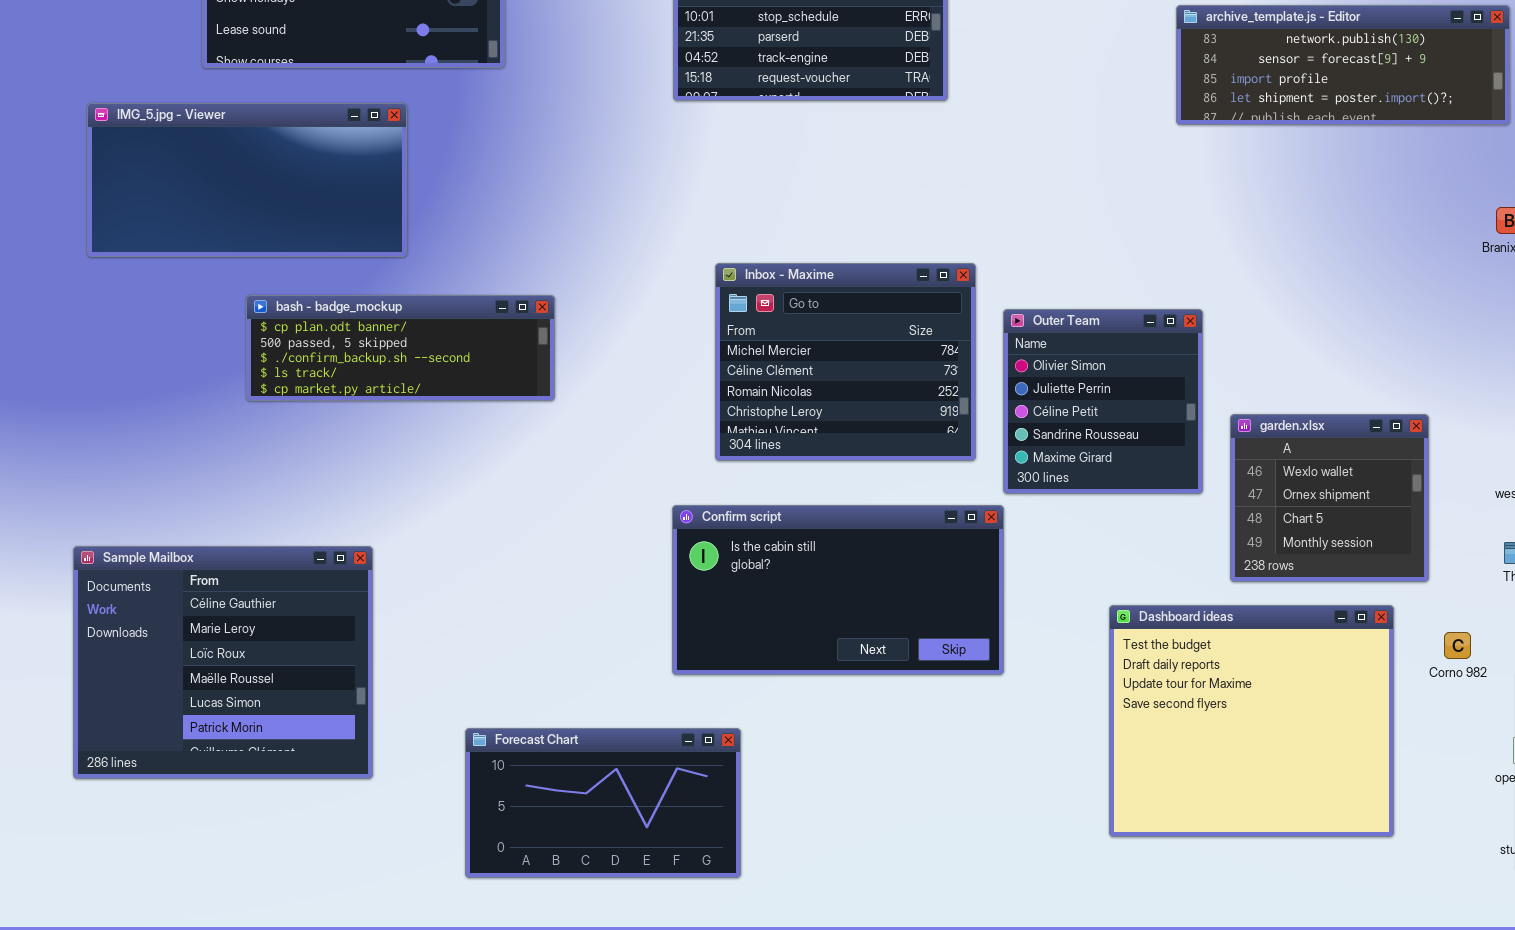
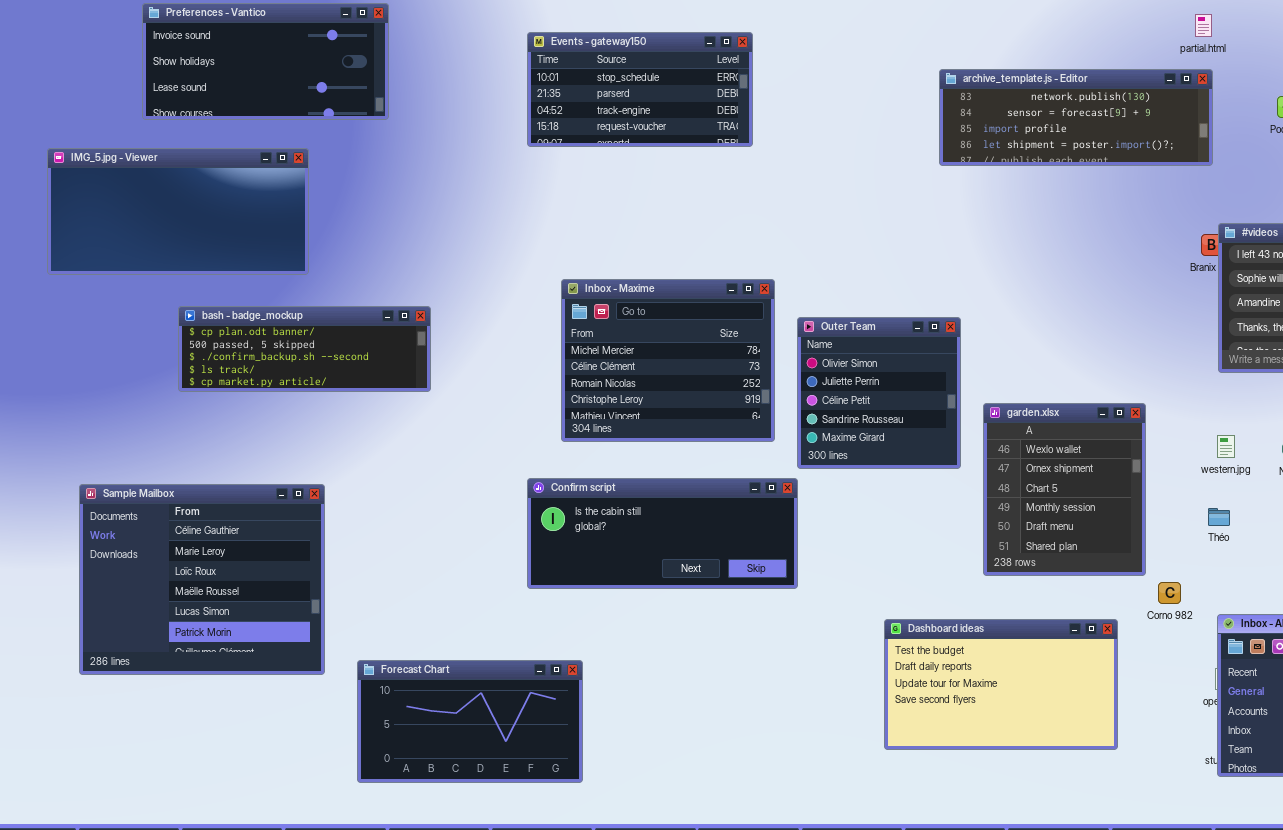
garden.xlsx: [1230,414,1429,582] -> [983,403,1146,576], resized
Confirm script: [672,505,1004,675] -> [527,478,798,589], resized
Sample Mailbox: [73,546,373,779] -> [79,484,325,675], moved
Dashboard ideas: [1109,605,1394,837] -> [884,619,1118,750], resized

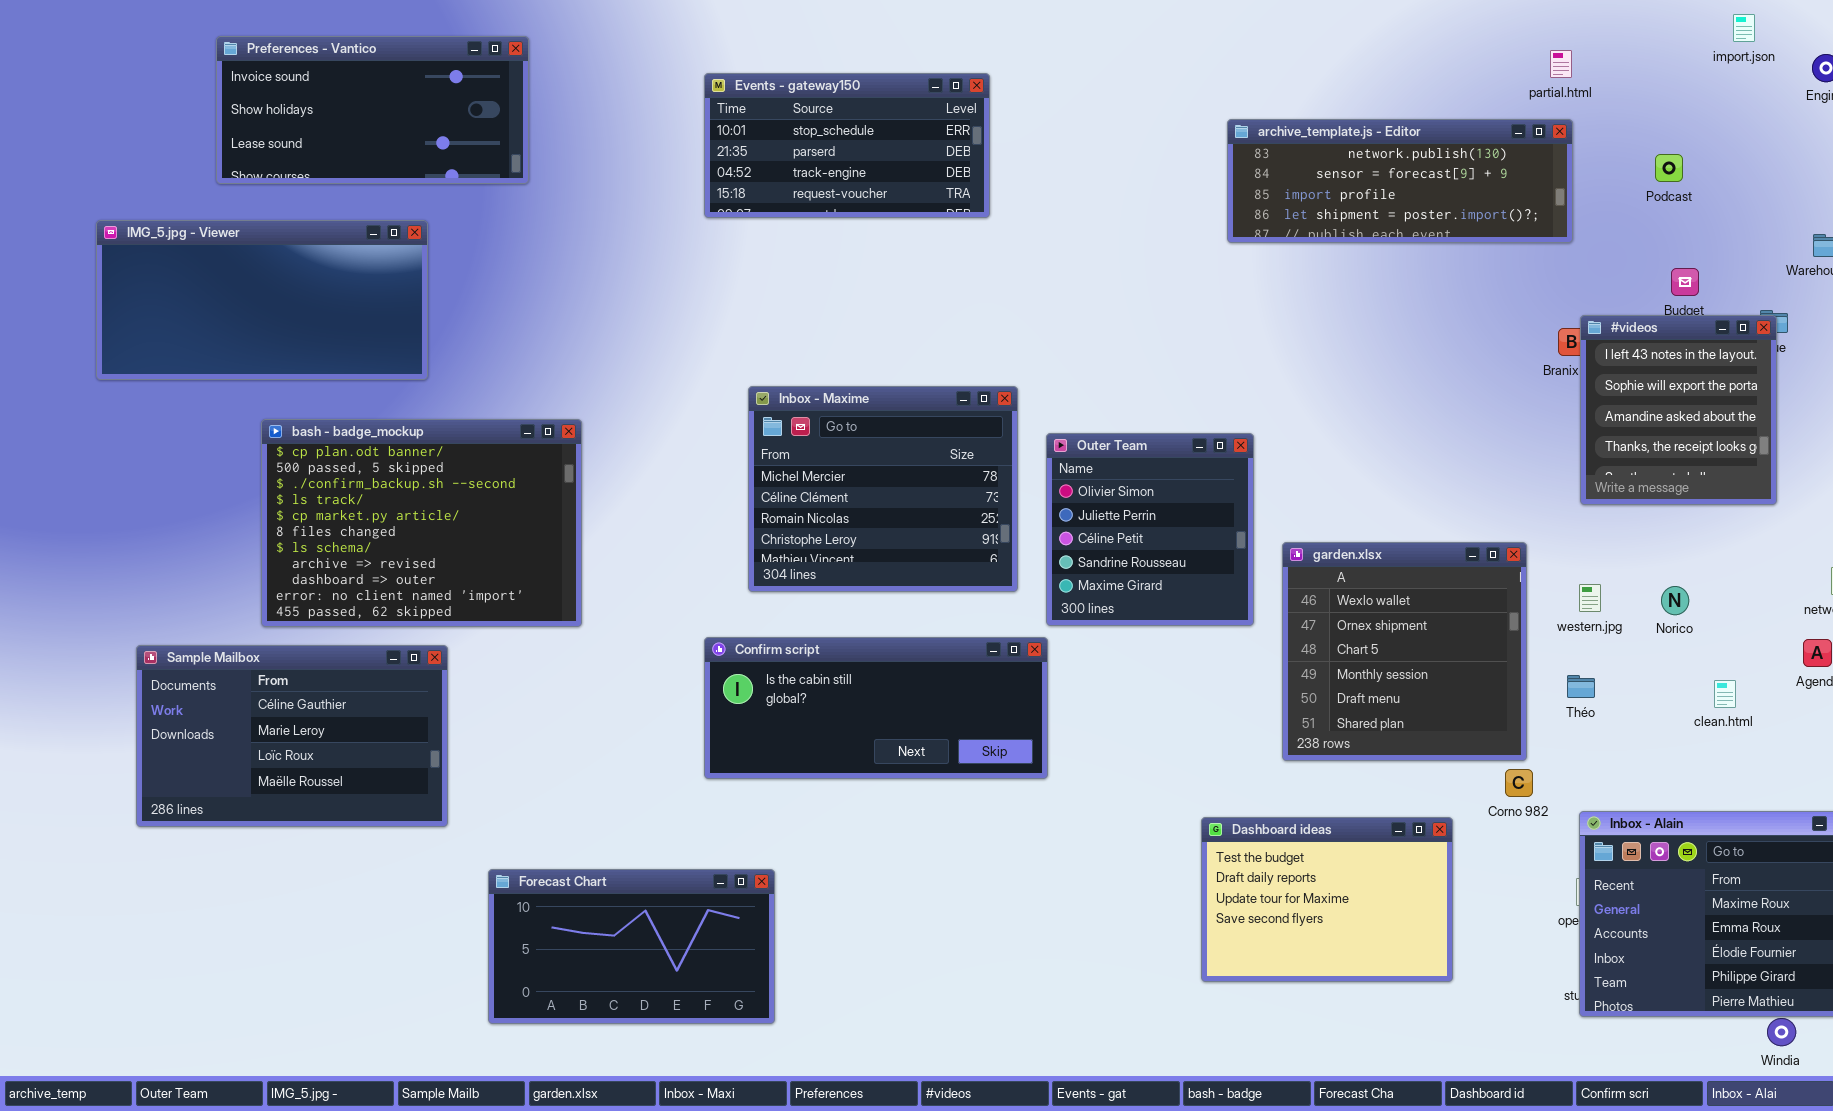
bash - badge_mockup: [178,306,431,392] -> [261,419,582,627], resized
garden.xlsx: [983,403,1146,576] -> [1282,542,1527,761], resized
Sample Mailbox: [79,484,325,675] -> [136,645,448,827], resized
Dashboard ideas: [884,619,1118,750] -> [1201,817,1453,982], resized

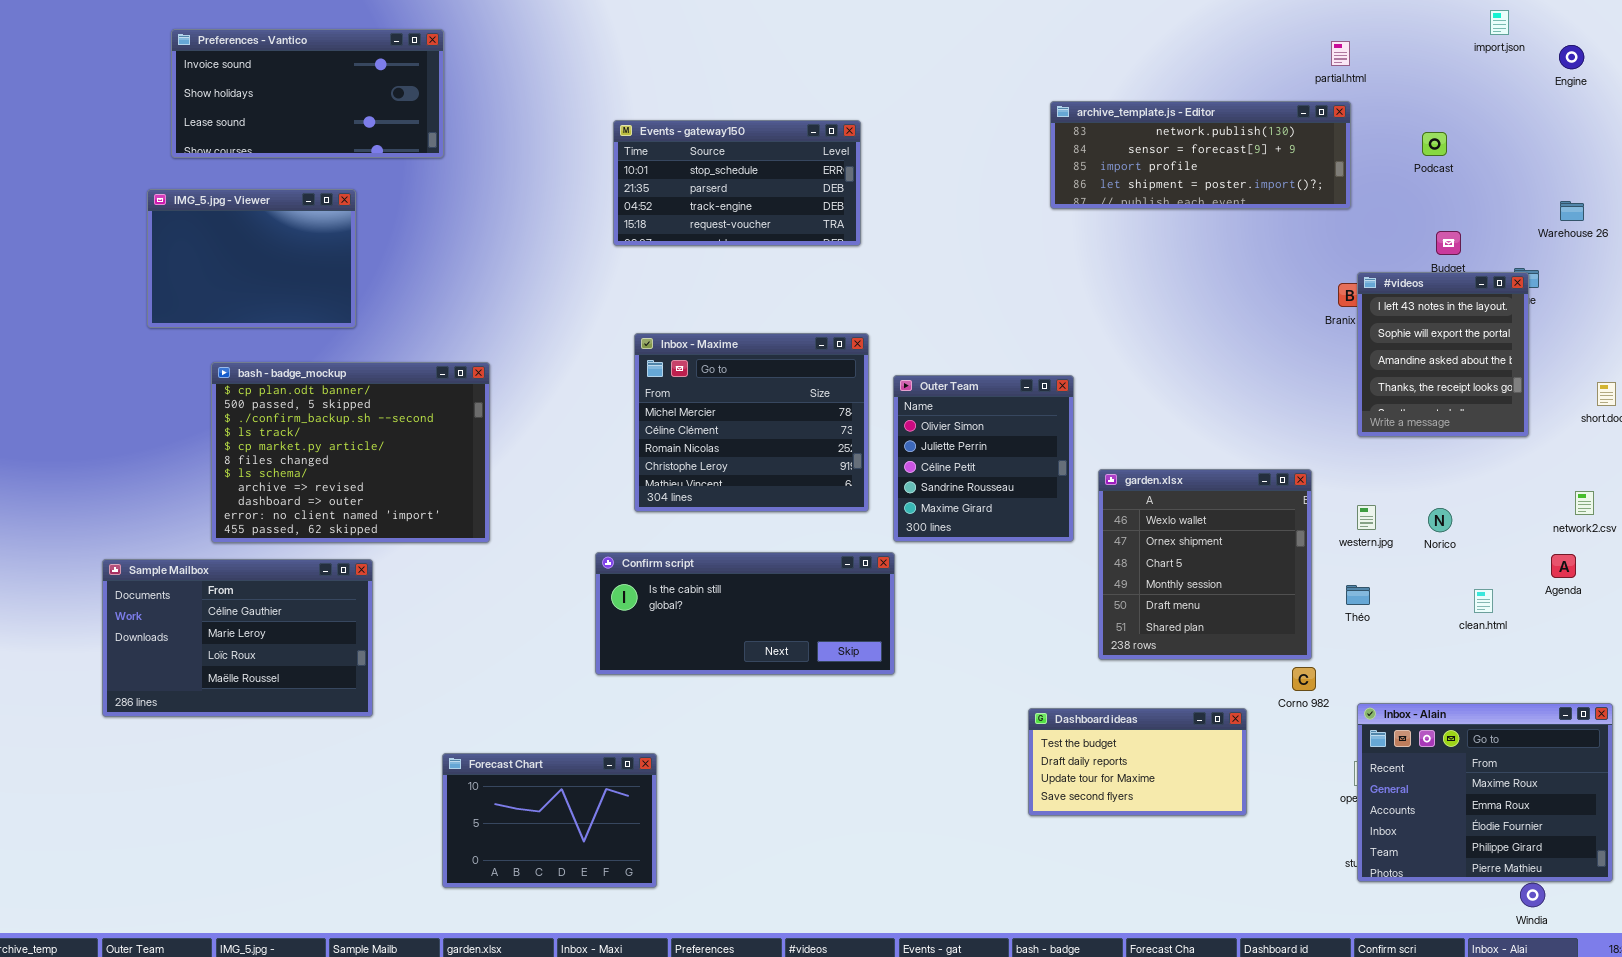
Events - gateway150: [704,73,990,218] -> [613,120,861,246], moved
IMG_5.jpg - Viewer: [96,220,428,380] -> [147,189,356,328], resized
Dashboard ideas: [1201,817,1453,982] -> [1028,708,1247,816], resized
Forecast Chart: [488,869,775,1024] -> [442,753,657,888], resized

